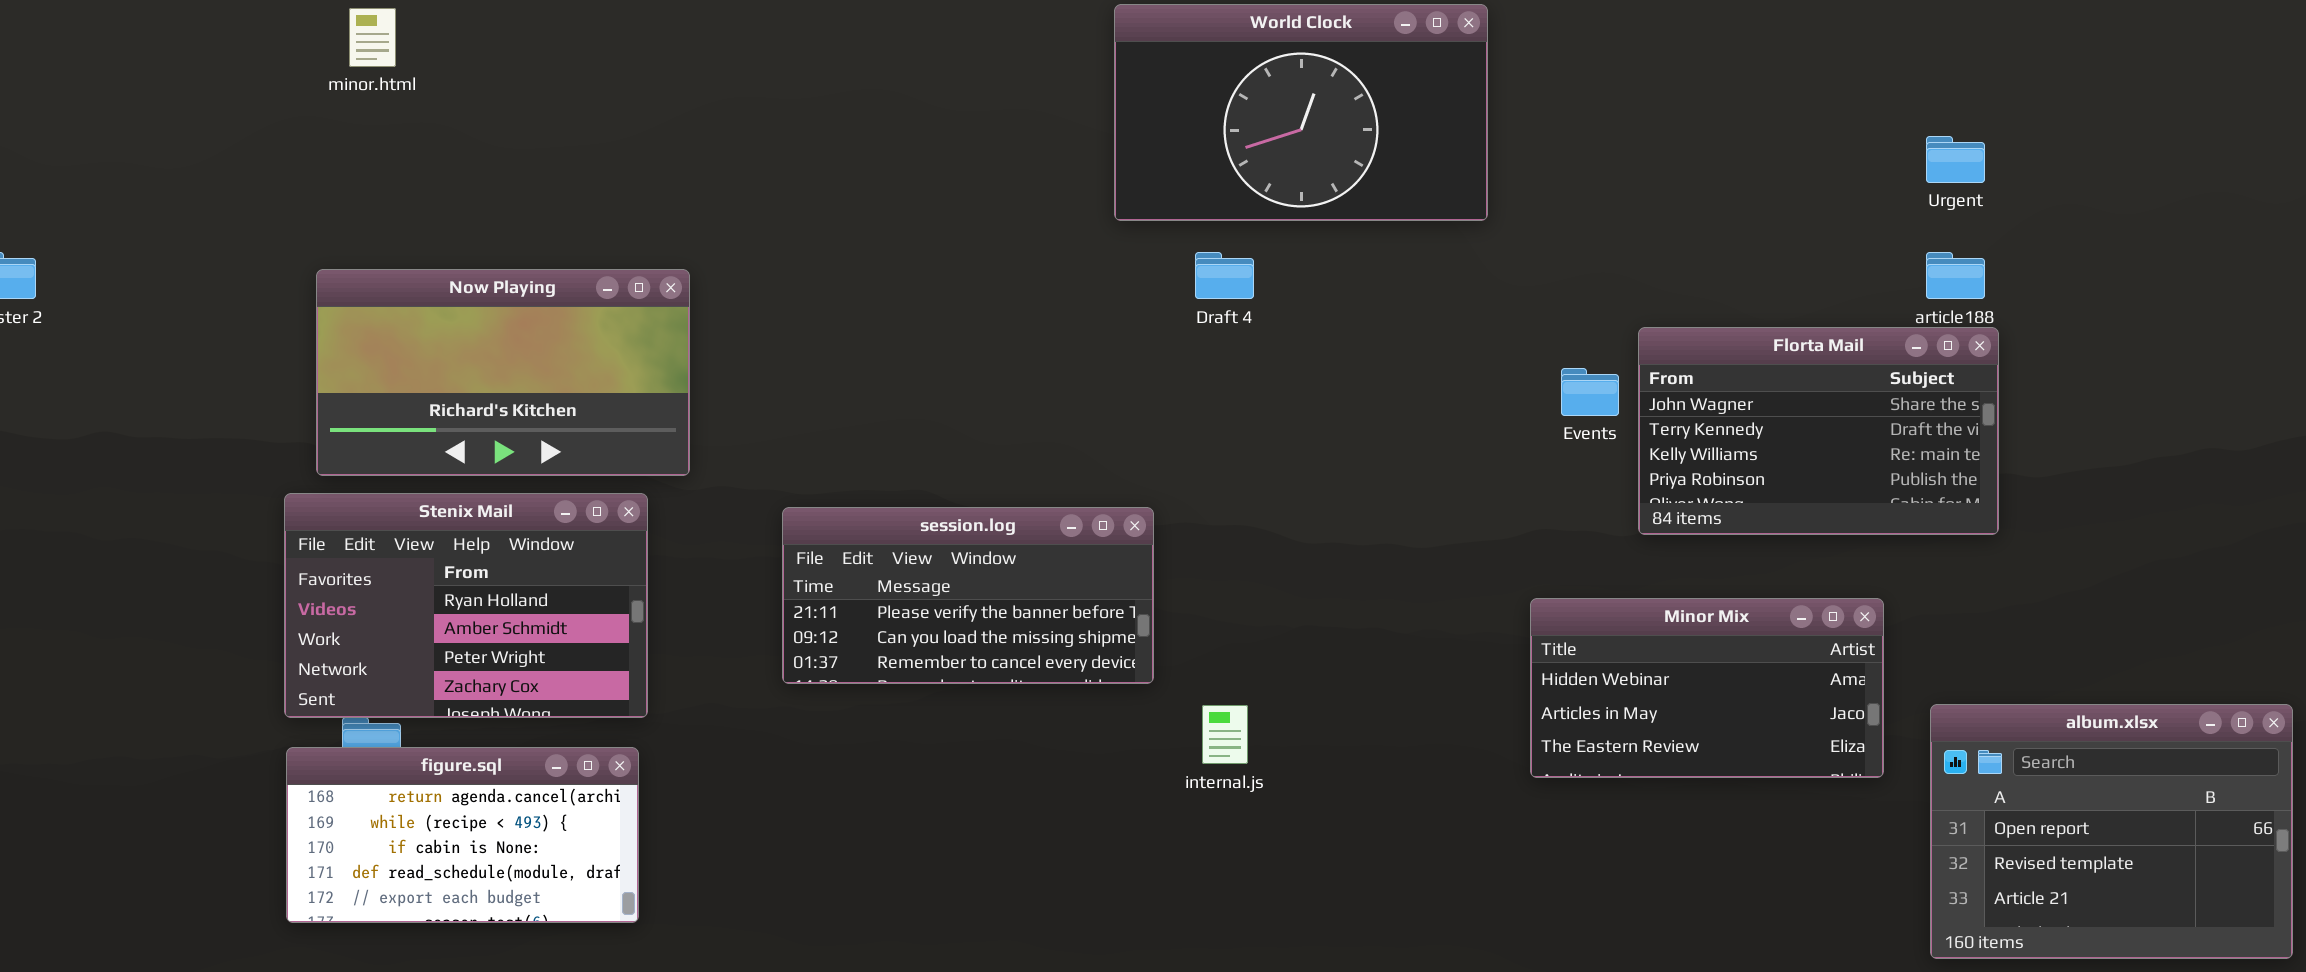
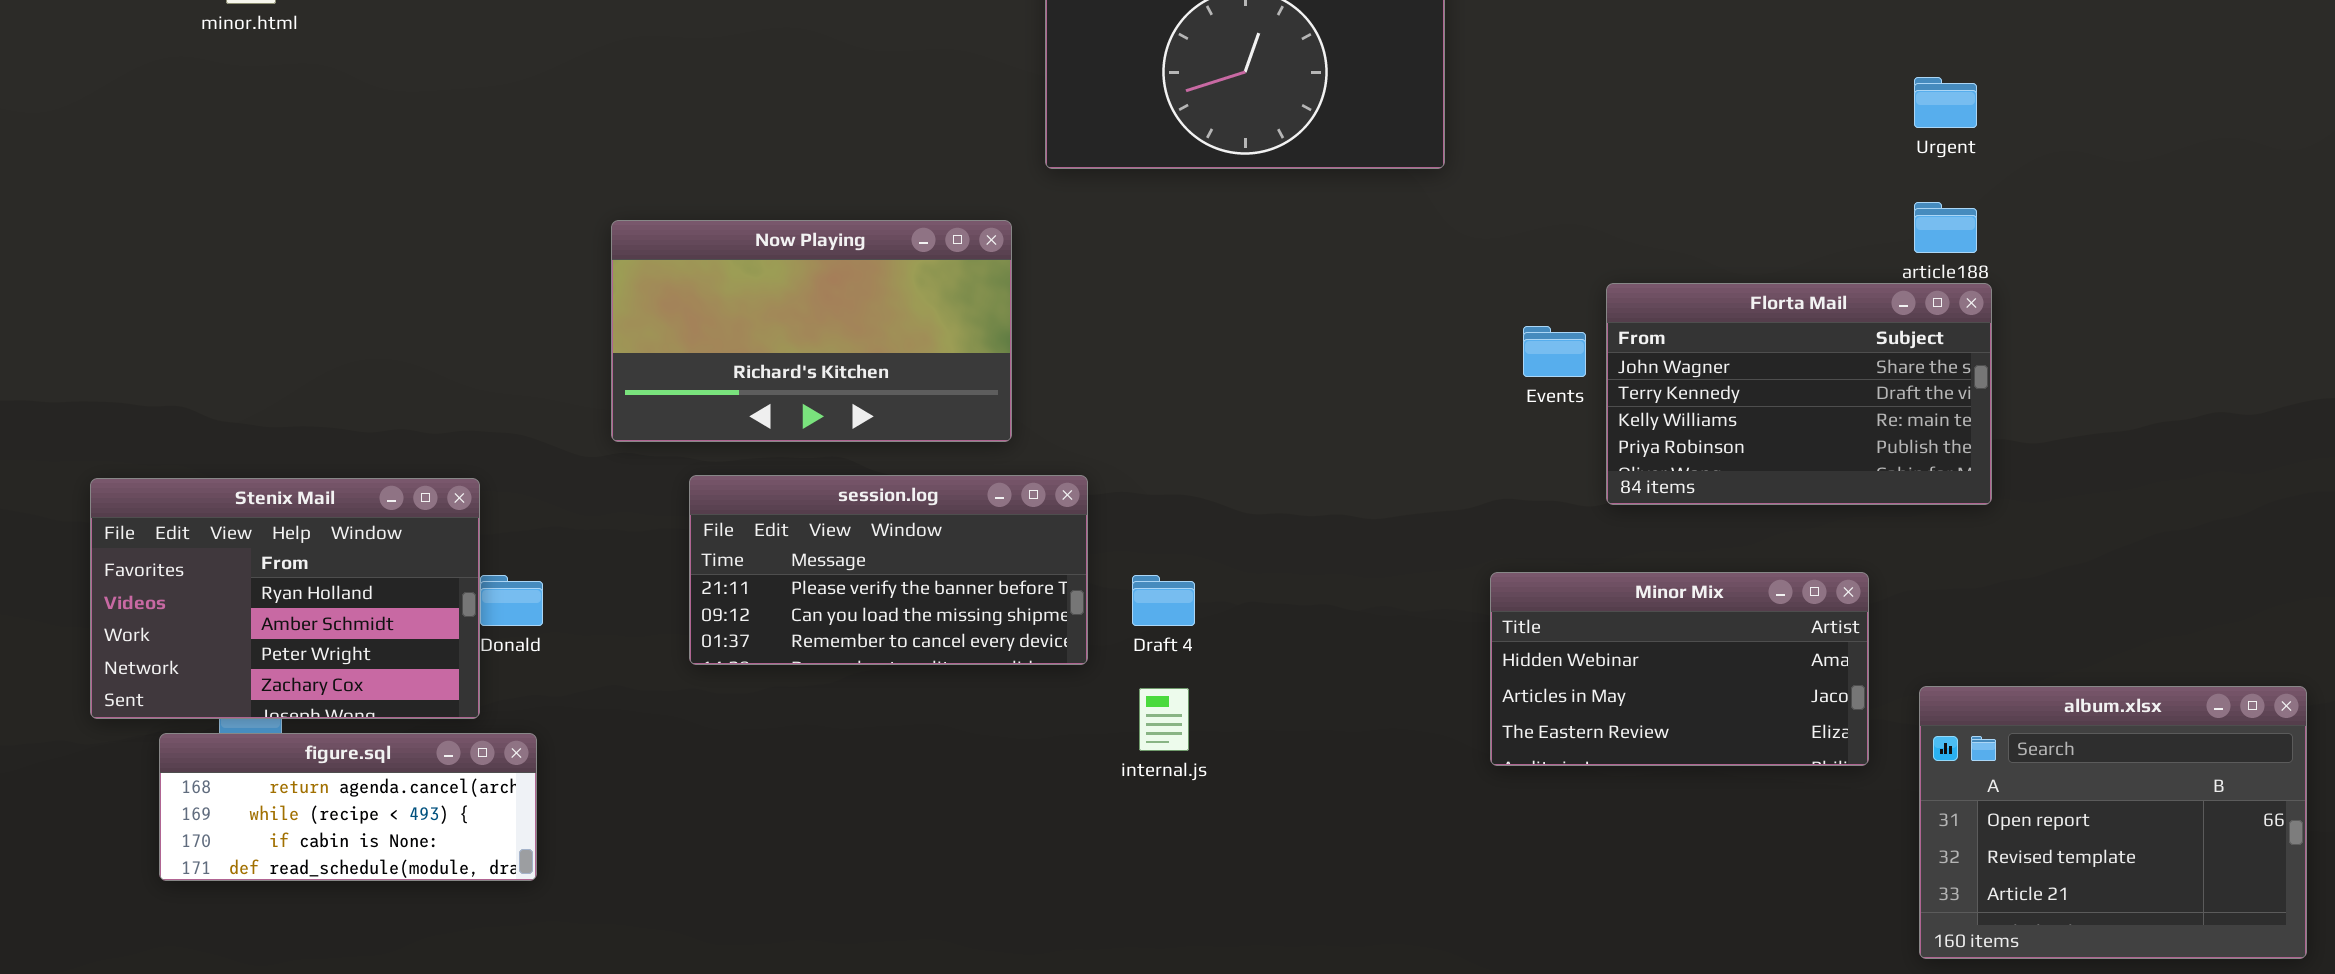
Draft 4: [1195,252,1254,299] -> [1132,575,1195,626], moved
Now Playing: [316,269,690,476] -> [611,220,1012,442], moved
Stenix Mail: [284,493,648,718] -> [90,478,480,719], moved
figure.sql: [286,747,639,923] -> [159,733,537,881], resized

